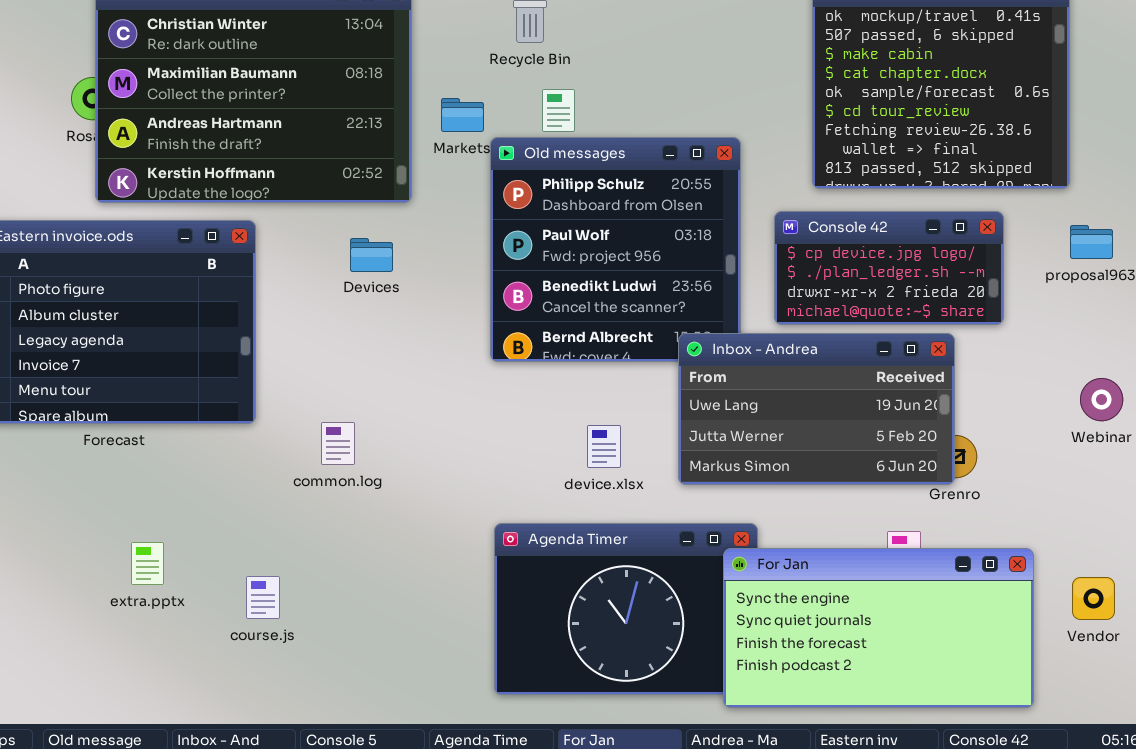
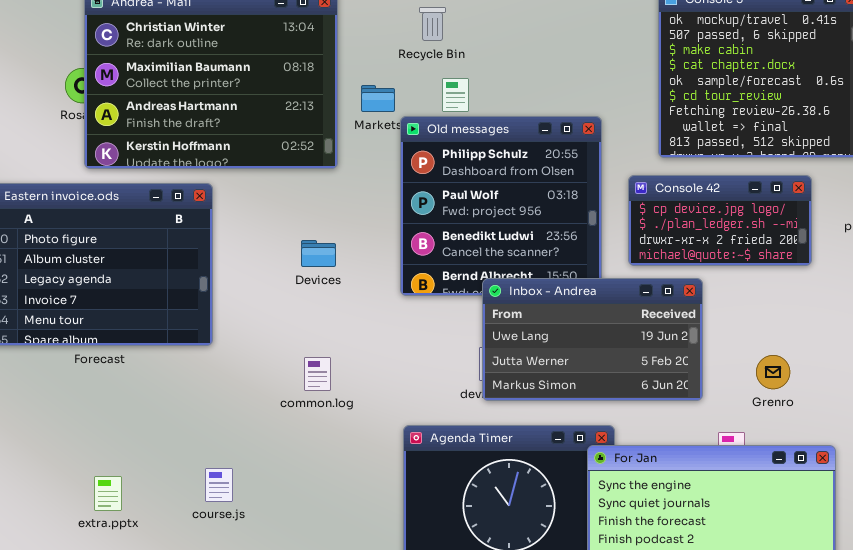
Devices: [350,238,393,272] -> [301,240,336,267], moved
Inbox - Andrea: [678,333,955,485] -> [482,278,703,401], moved
common.log: [321,422,355,465] -> [304,357,331,391], moved
extra.pptx: [131,542,164,585] -> [94,476,122,511], moved

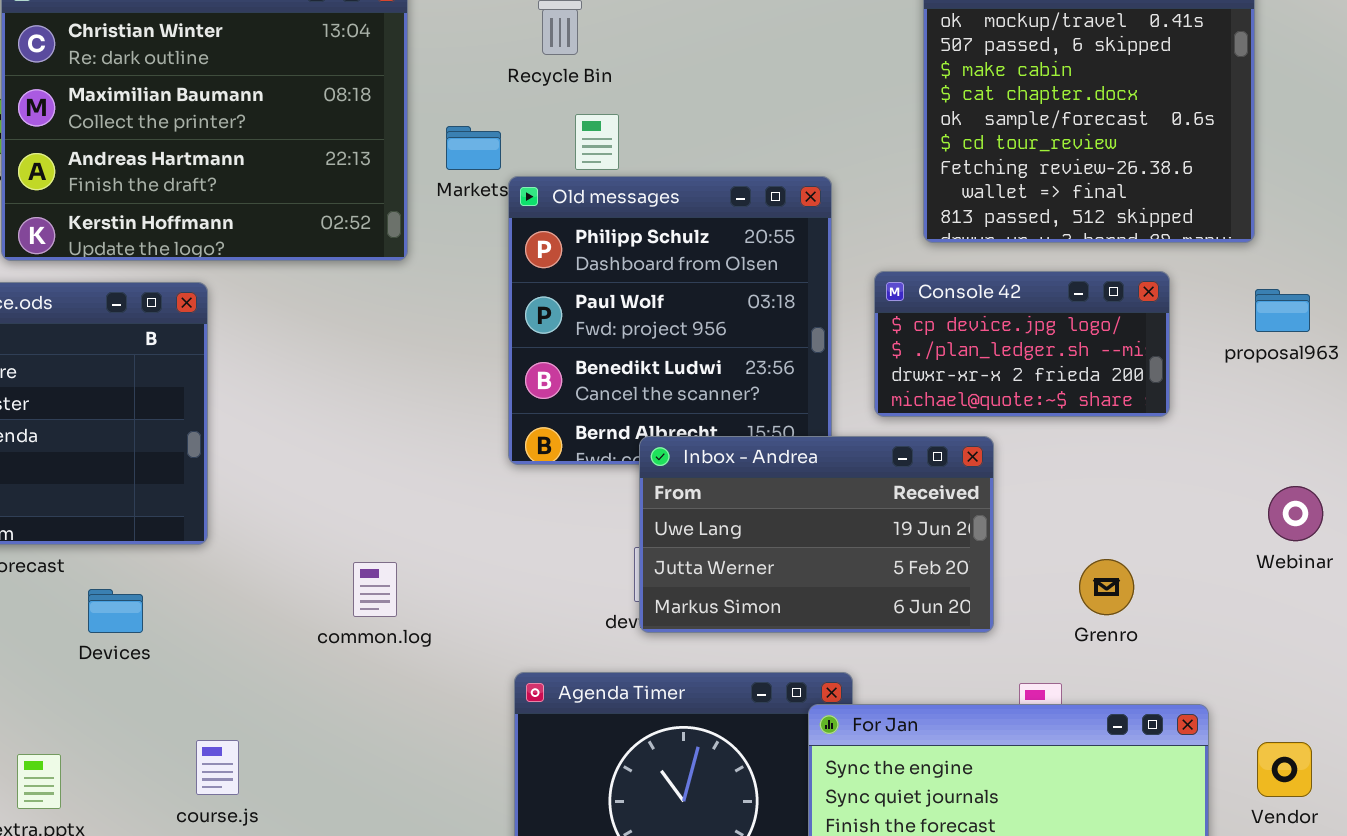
Devices: [301,240,336,267] -> [88,589,143,633], moved

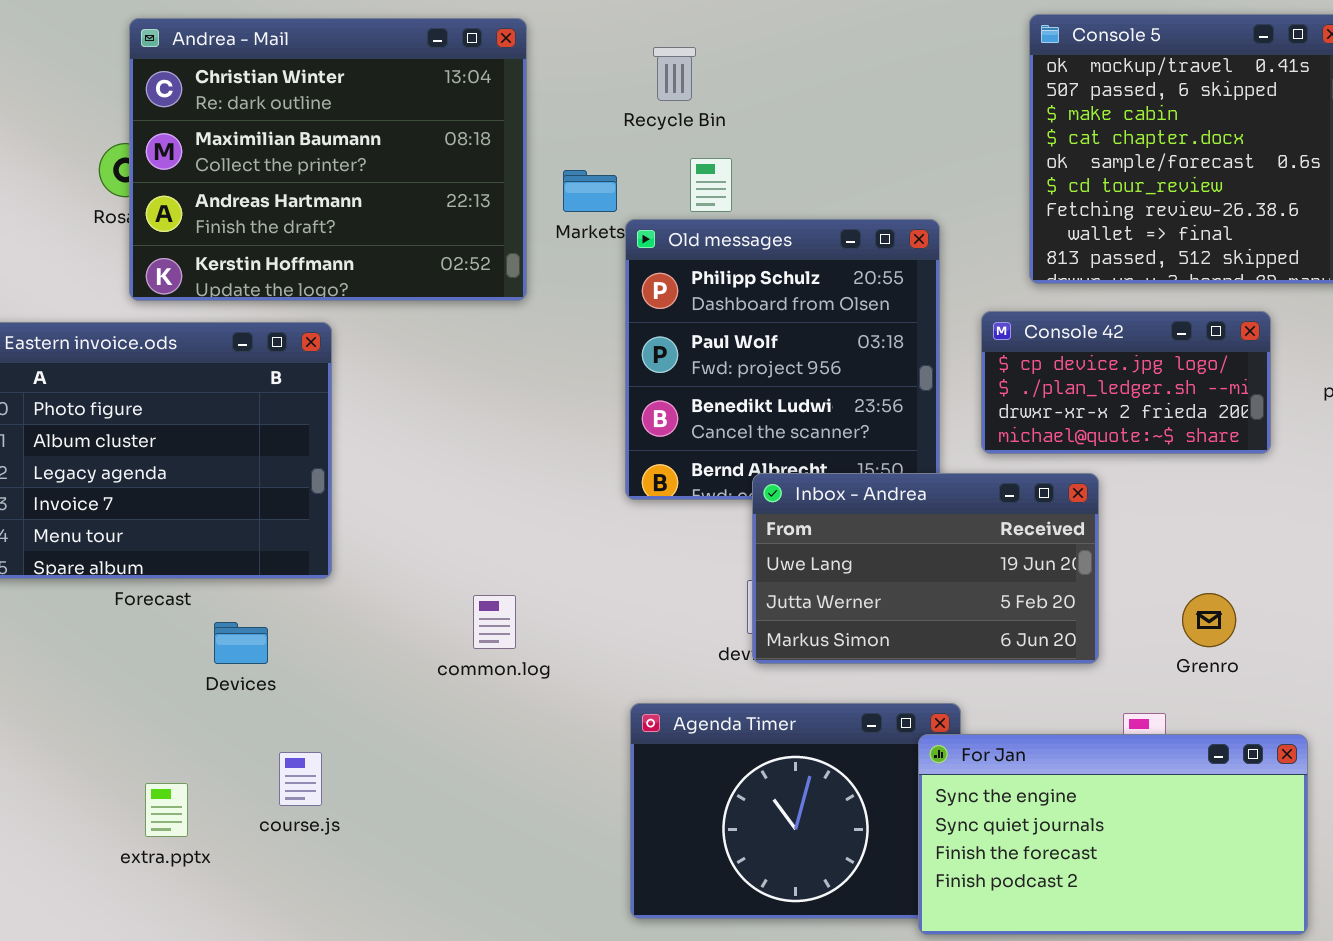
course.js: [196,740,239,795] -> [279,752,322,806], moved

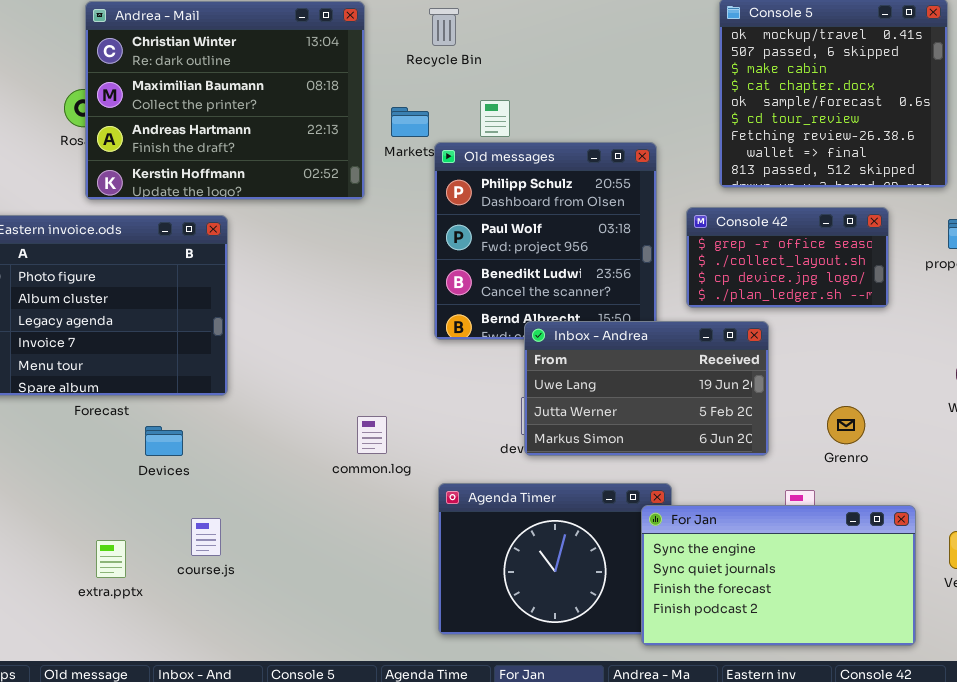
Recycle Bin: [653,47,696,101] -> [429,8,459,46], moved
Console 42: [981,311,1271,454] -> [686,207,889,308], scrolled up 2 rows
common.log: [473,595,516,649] -> [357,416,387,454], moved

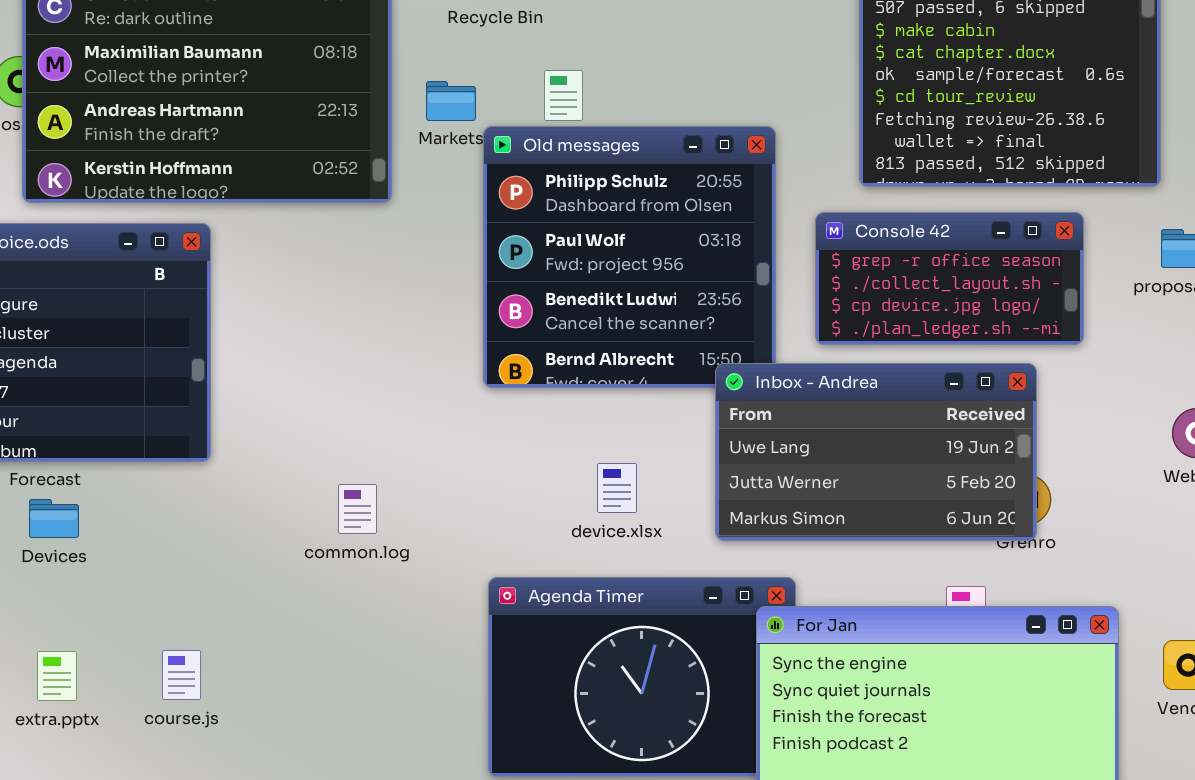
Inbox - Andrea: [524,321,769,456] -> [715,363,1037,541], moved
common.log: [357,416,387,454] -> [338,484,377,534], moved
Devices: [145,426,183,456] -> [29,499,79,538], moved
course.js: [191,518,221,556] -> [162,650,201,700], moved

